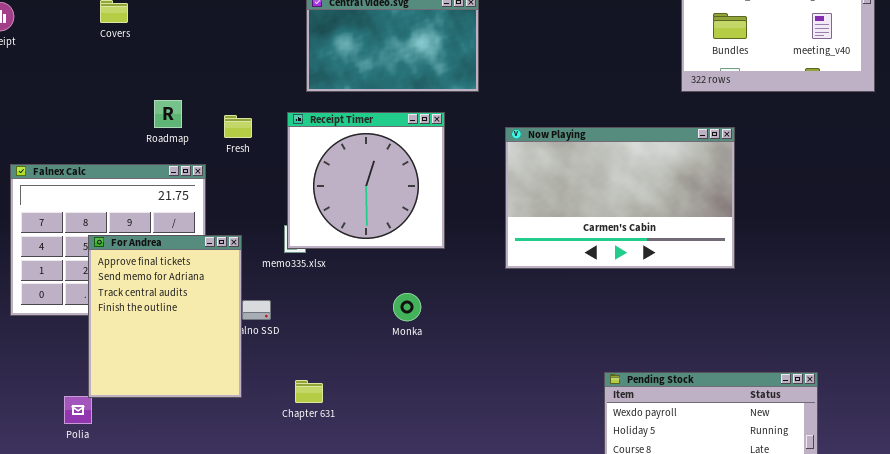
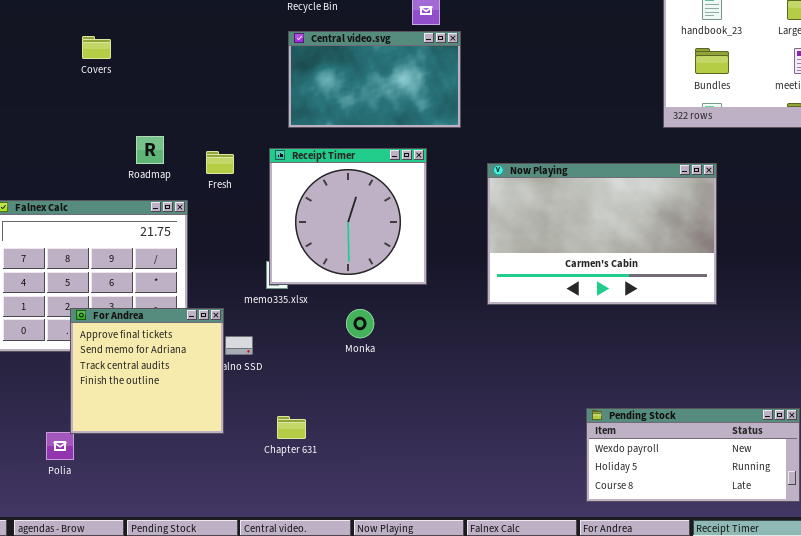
For Andrea: [88,235,242,398] -> [70,308,224,434], resized
Monka: [393,293,421,321] -> [346,309,374,338], moved

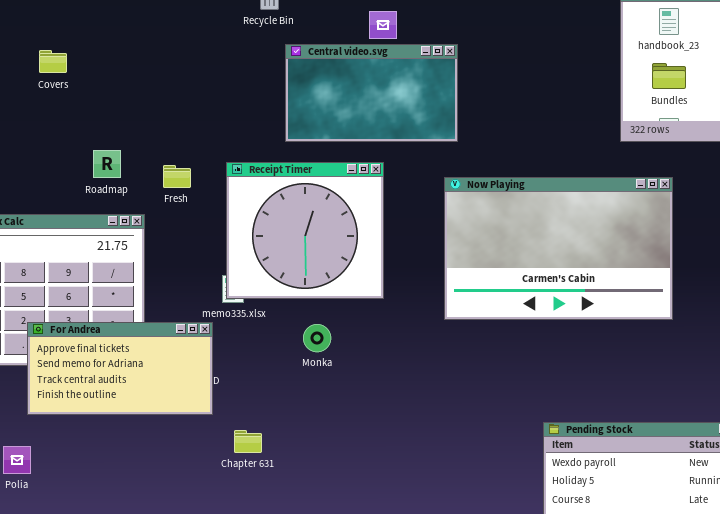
Central video.svg: [288,31,461,128] -> [285,44,458,142], moved
For Andrea: [70,308,224,434] -> [27,322,213,415], resized

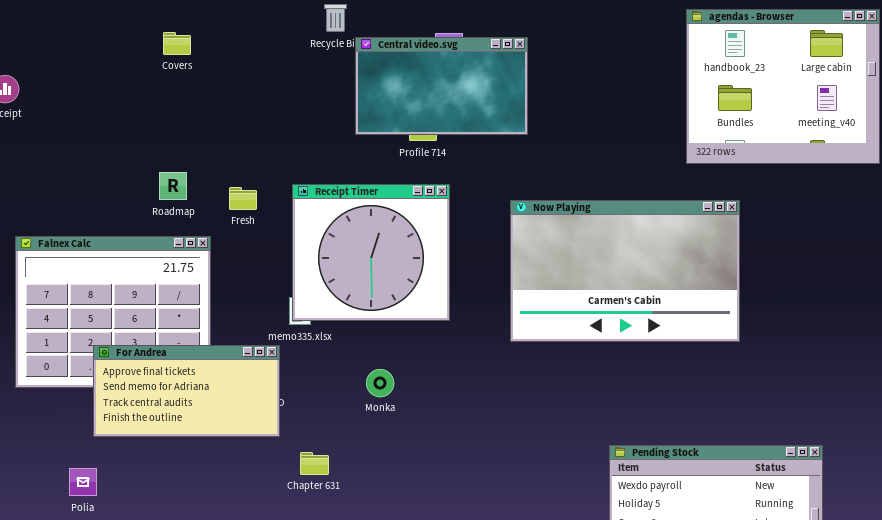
Central video.svg: [285,44,458,142] -> [355,37,528,135], moved
Covers: [39,50,67,73] -> [163,32,191,55], moved
Monka: [303,324,331,352] -> [366,369,394,397], moved

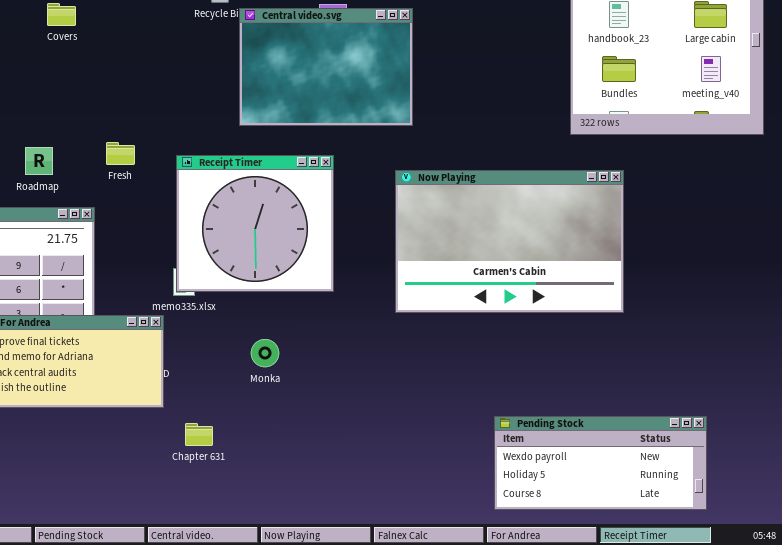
Central video.svg: [355,37,528,135] -> [239,8,413,126], resized
Roadmap: [159,172,187,200] -> [25,147,53,175], moved
Fresh: [229,187,257,210] -> [106,142,135,165], moved

